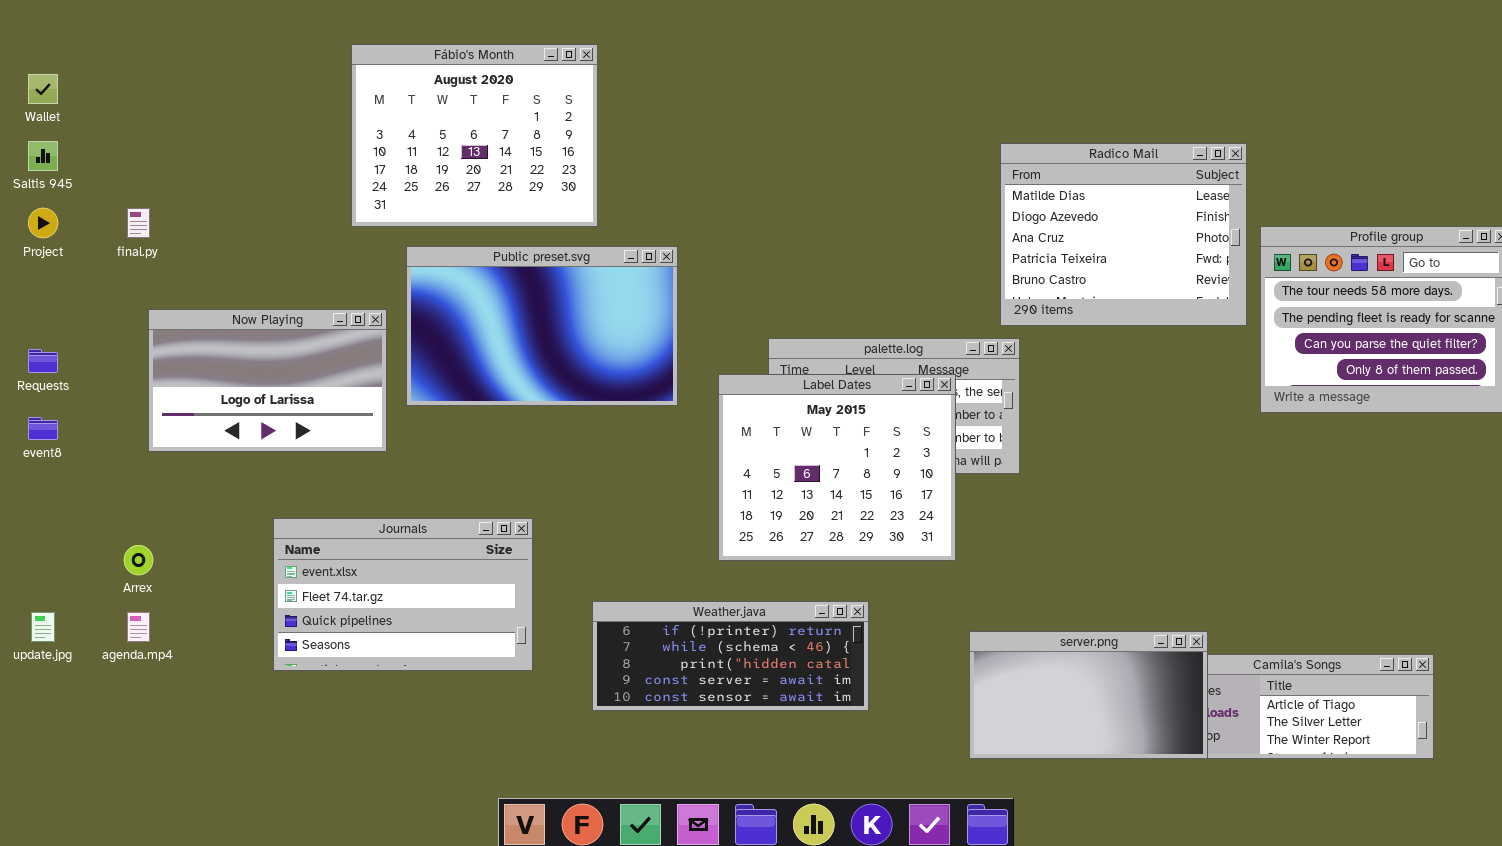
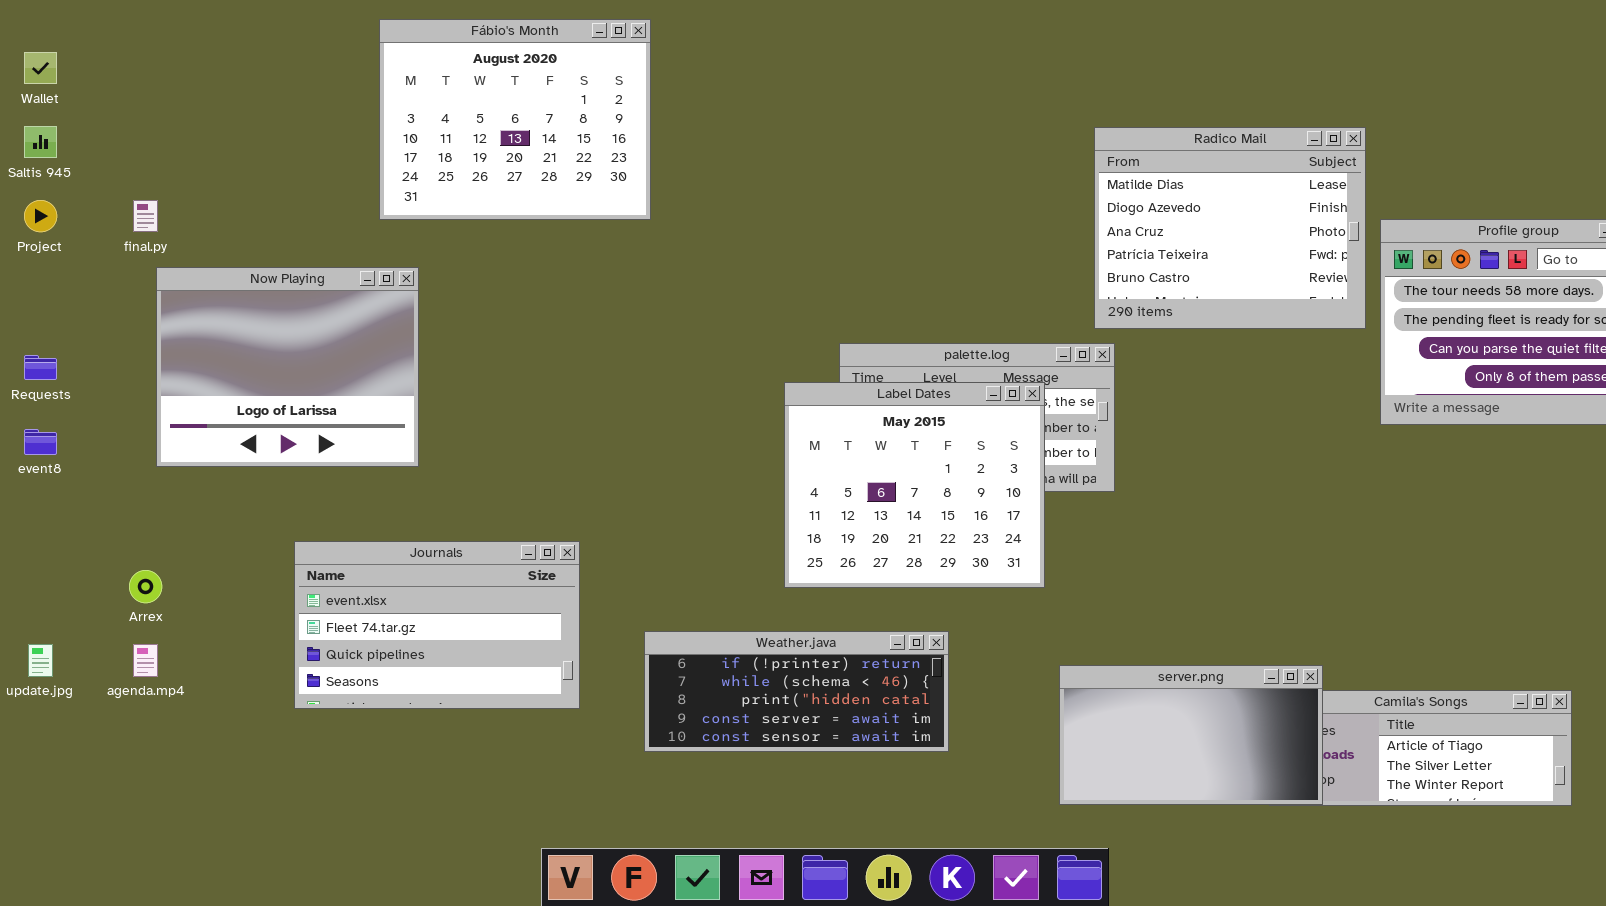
Public preset.svg: [406,246,678,406] -> none, closed
Now Playing: [148,309,387,452] -> [156,267,419,467], resized

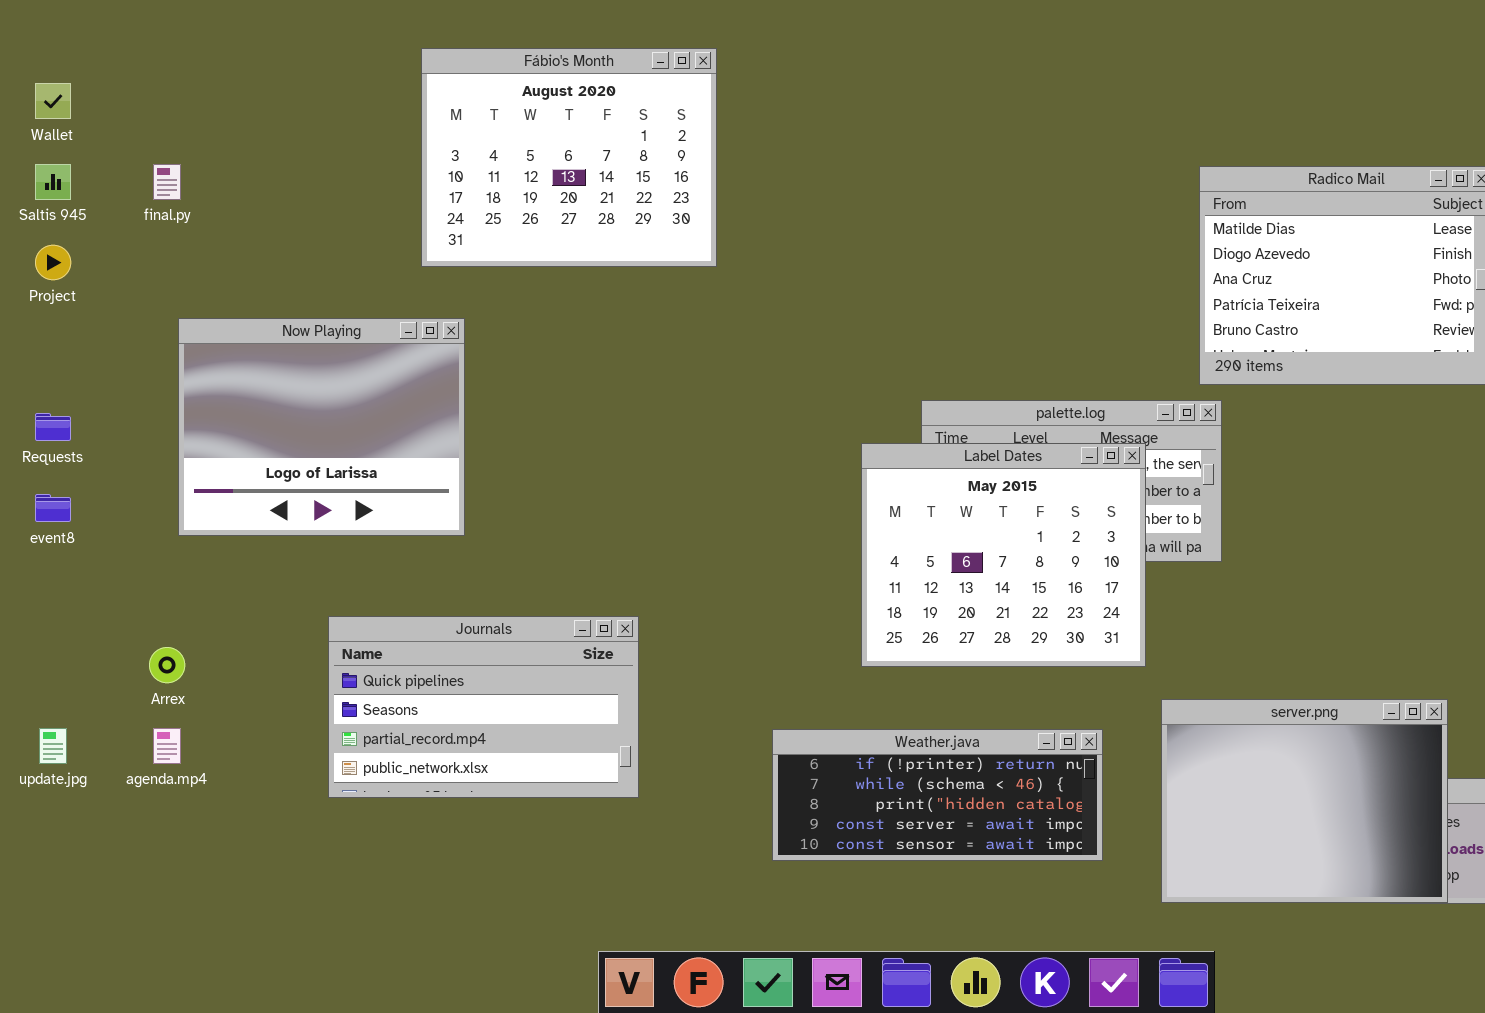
final.py: [133,200,158,232] -> [153,164,181,200], moved
Journals: [294,541,580,709] -> [328,616,639,798], scrolled down 2 rows
Weather.java: [644,631,949,752] -> [772,729,1103,861], moved
server.png: [1059,665,1323,805] -> [1161,699,1448,903], resized

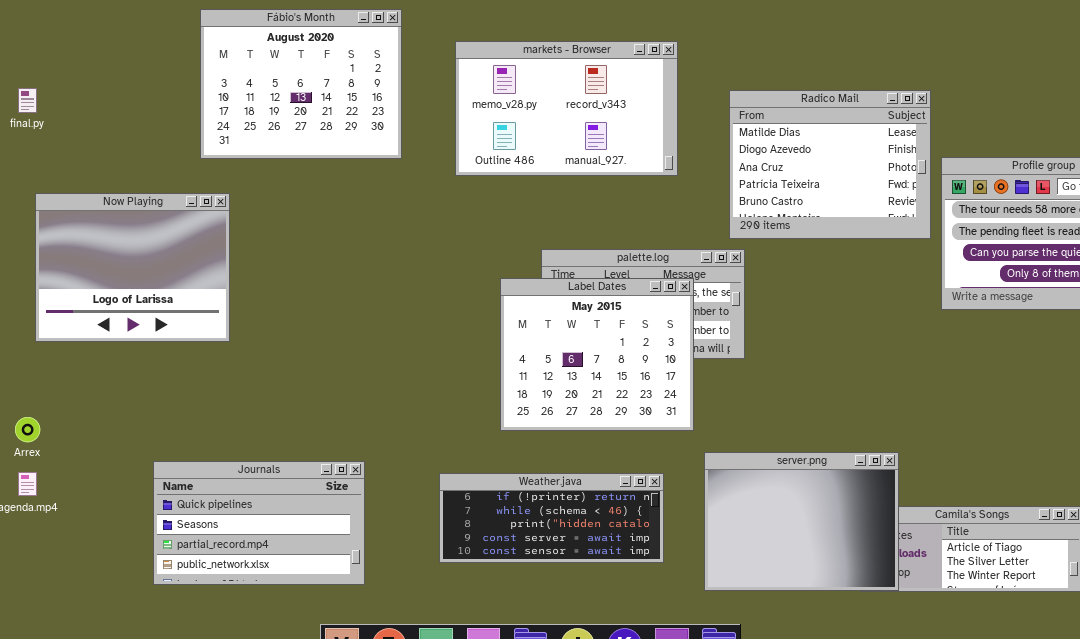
markets - Browser: none -> [455,41,678,176], opened
Journals: [328,616,639,798] -> [153,461,365,585], moved

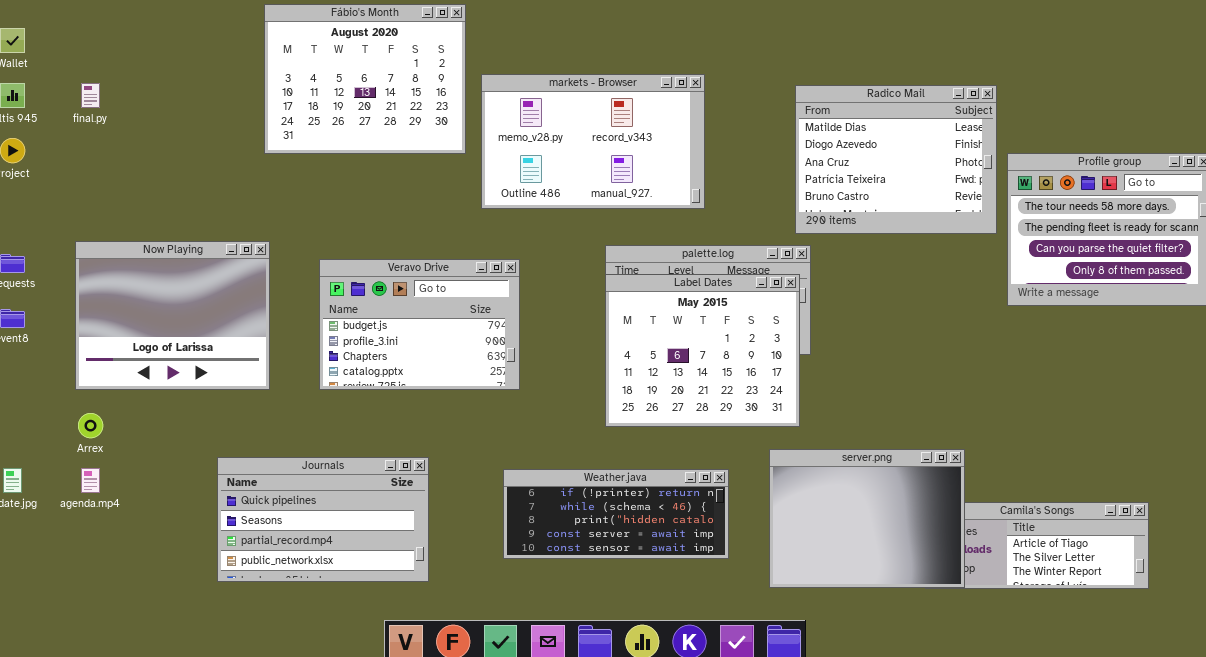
markets - Browser: [455,41,678,176] -> [481,74,705,209], moved
Now Playing: [35,193,230,342] -> [75,241,270,390], moved
Veravo Drive: none -> [319,259,520,390], opened
Label Dates: [500,278,694,431] -> [605,274,800,427], moved

